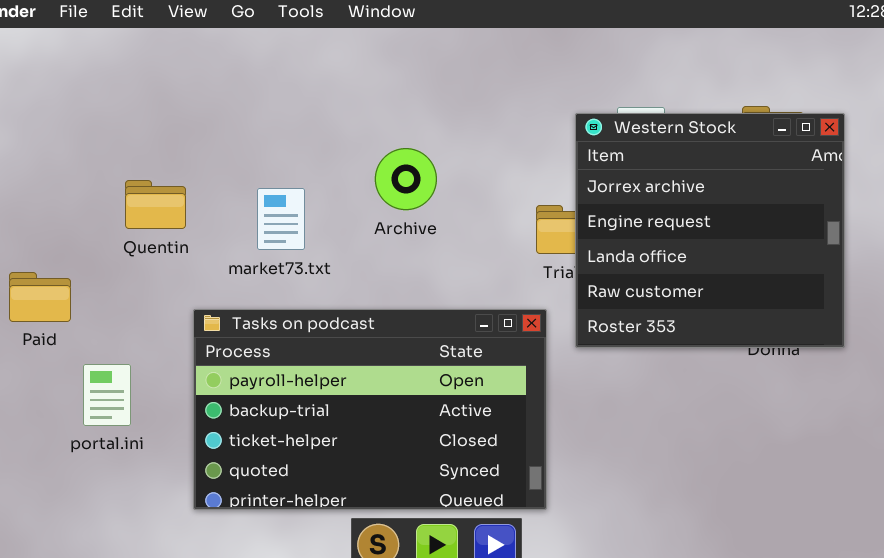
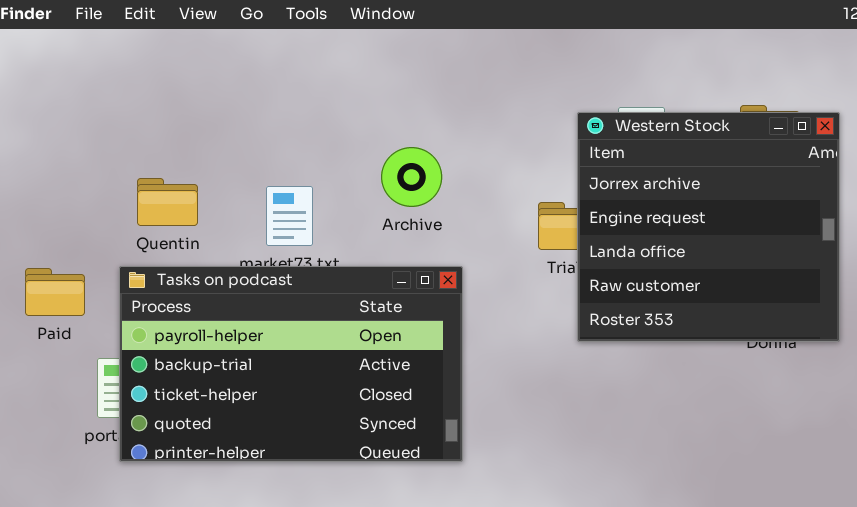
Tasks on podcast: [193,309,547,510] -> [119,266,463,462], moved

